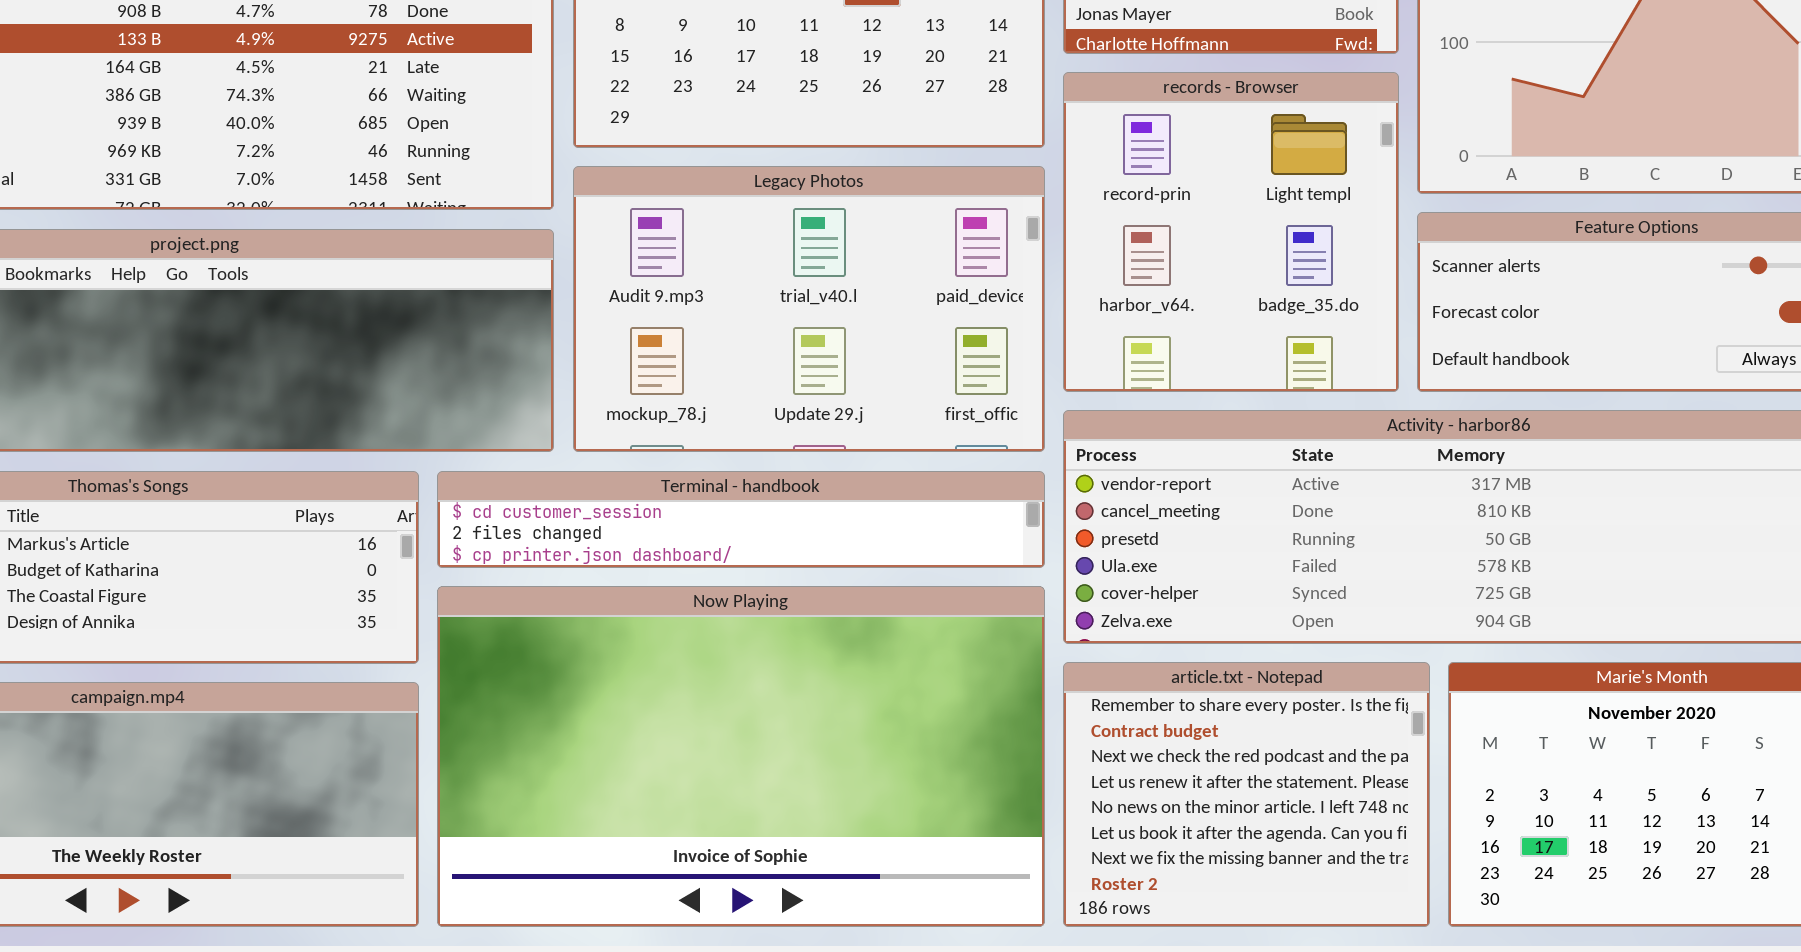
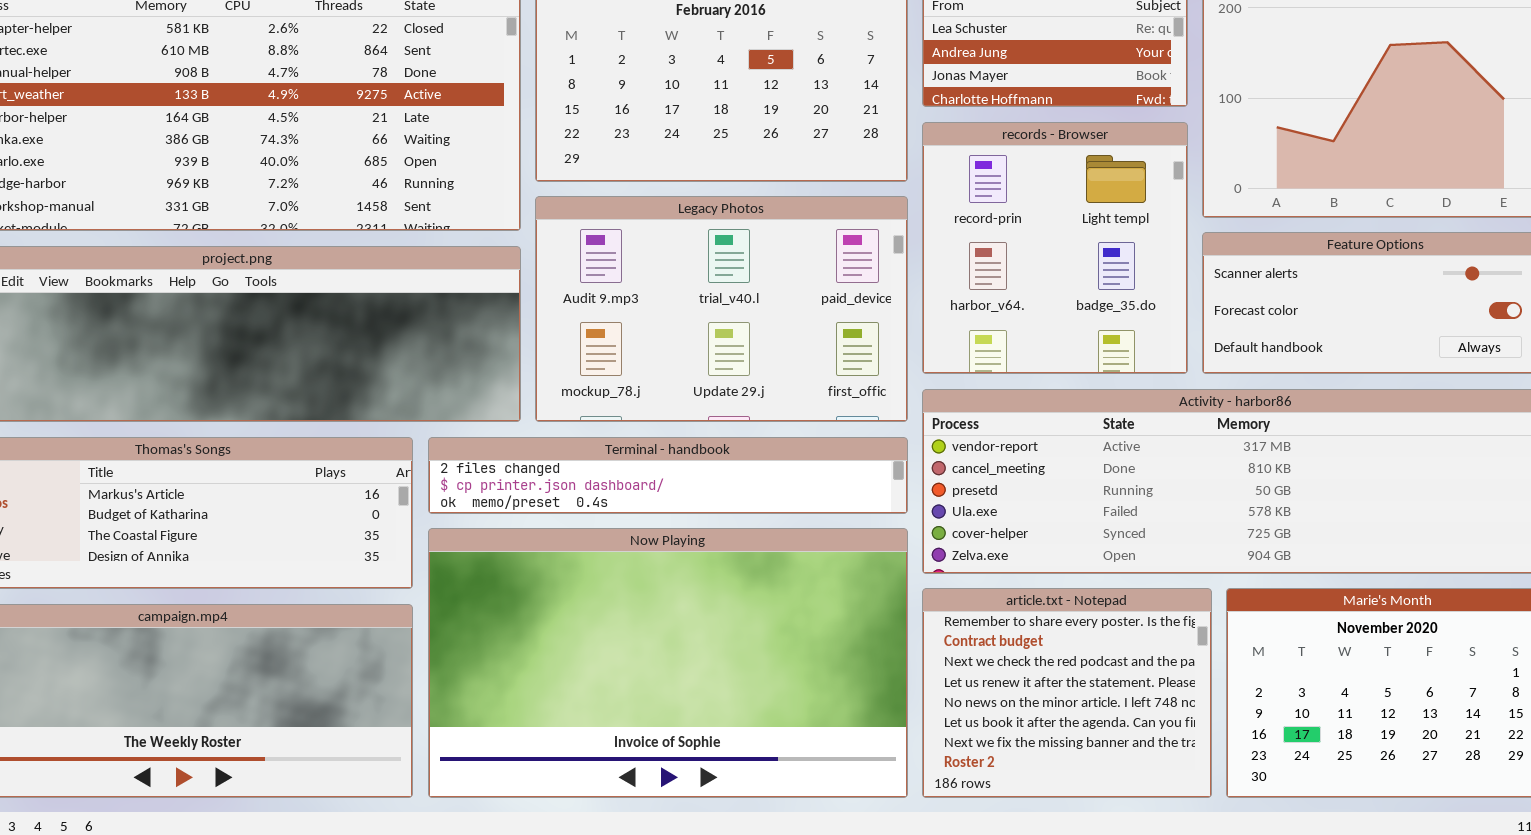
Terminal - handbook: [437,471,1045,568] -> [428,437,908,514], scrolled down 1 row

